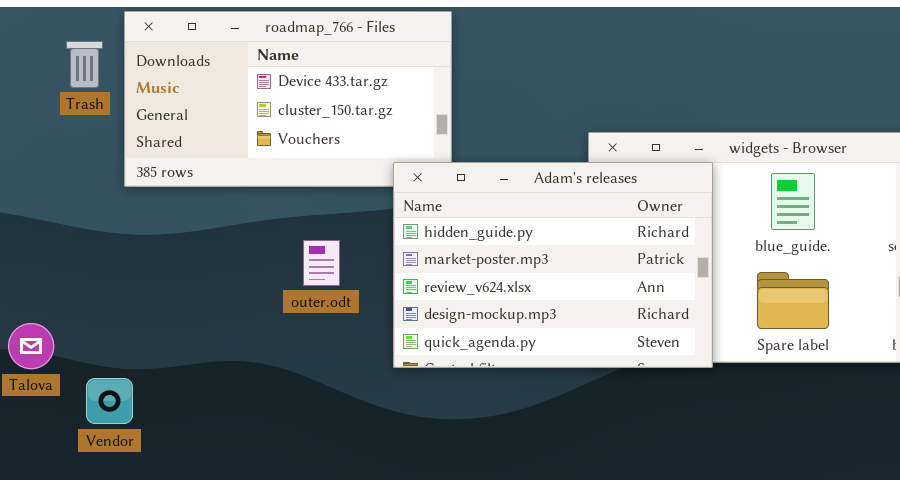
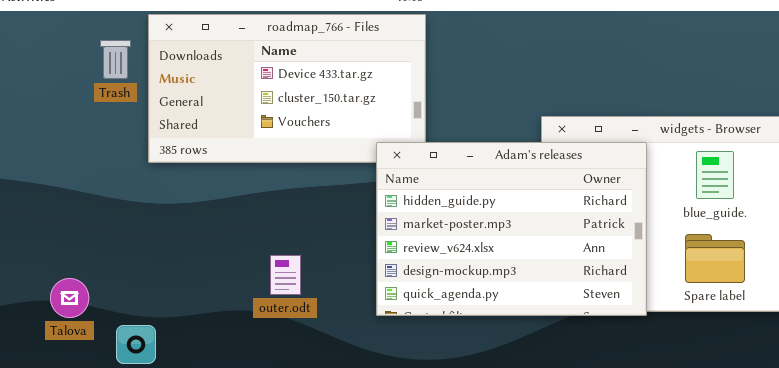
outer.odt: [303,240,340,286] -> [270,255,301,295], moved

